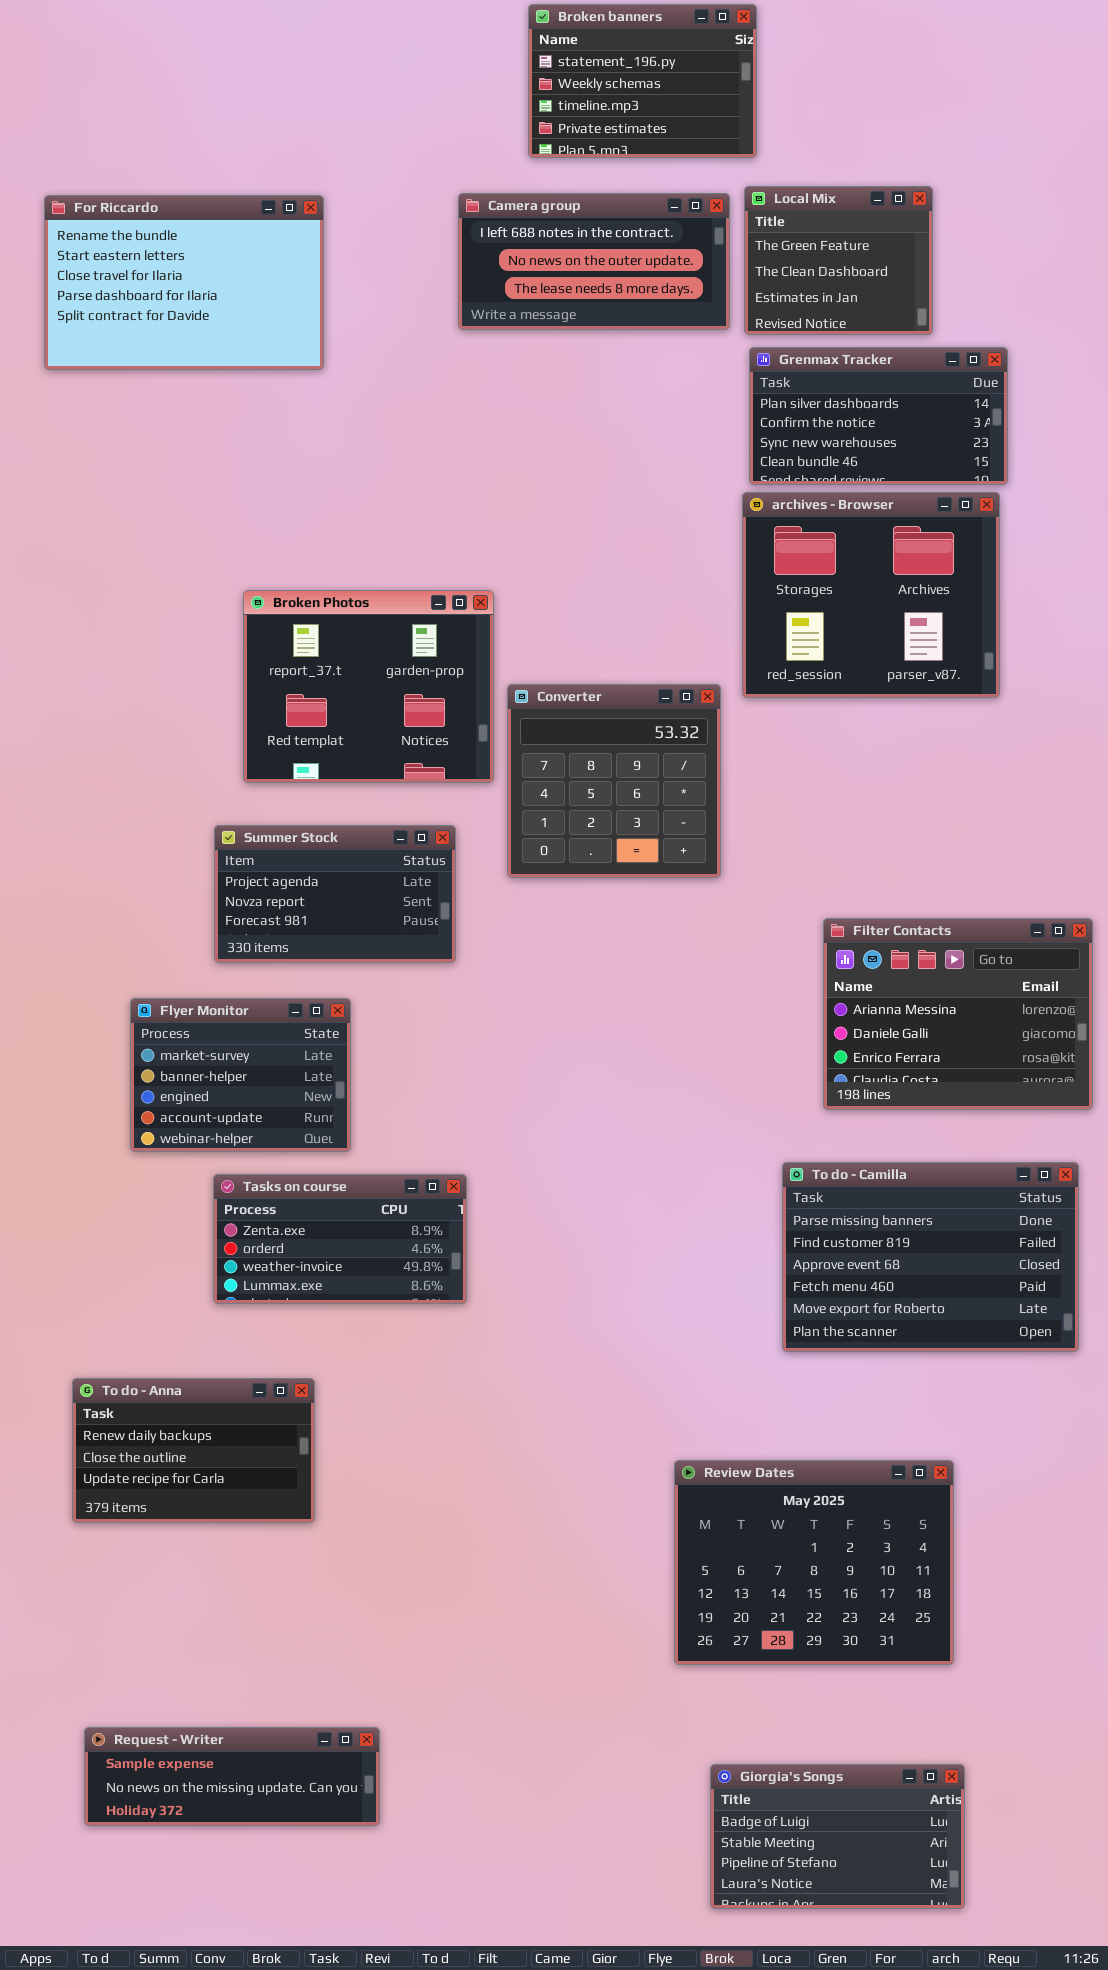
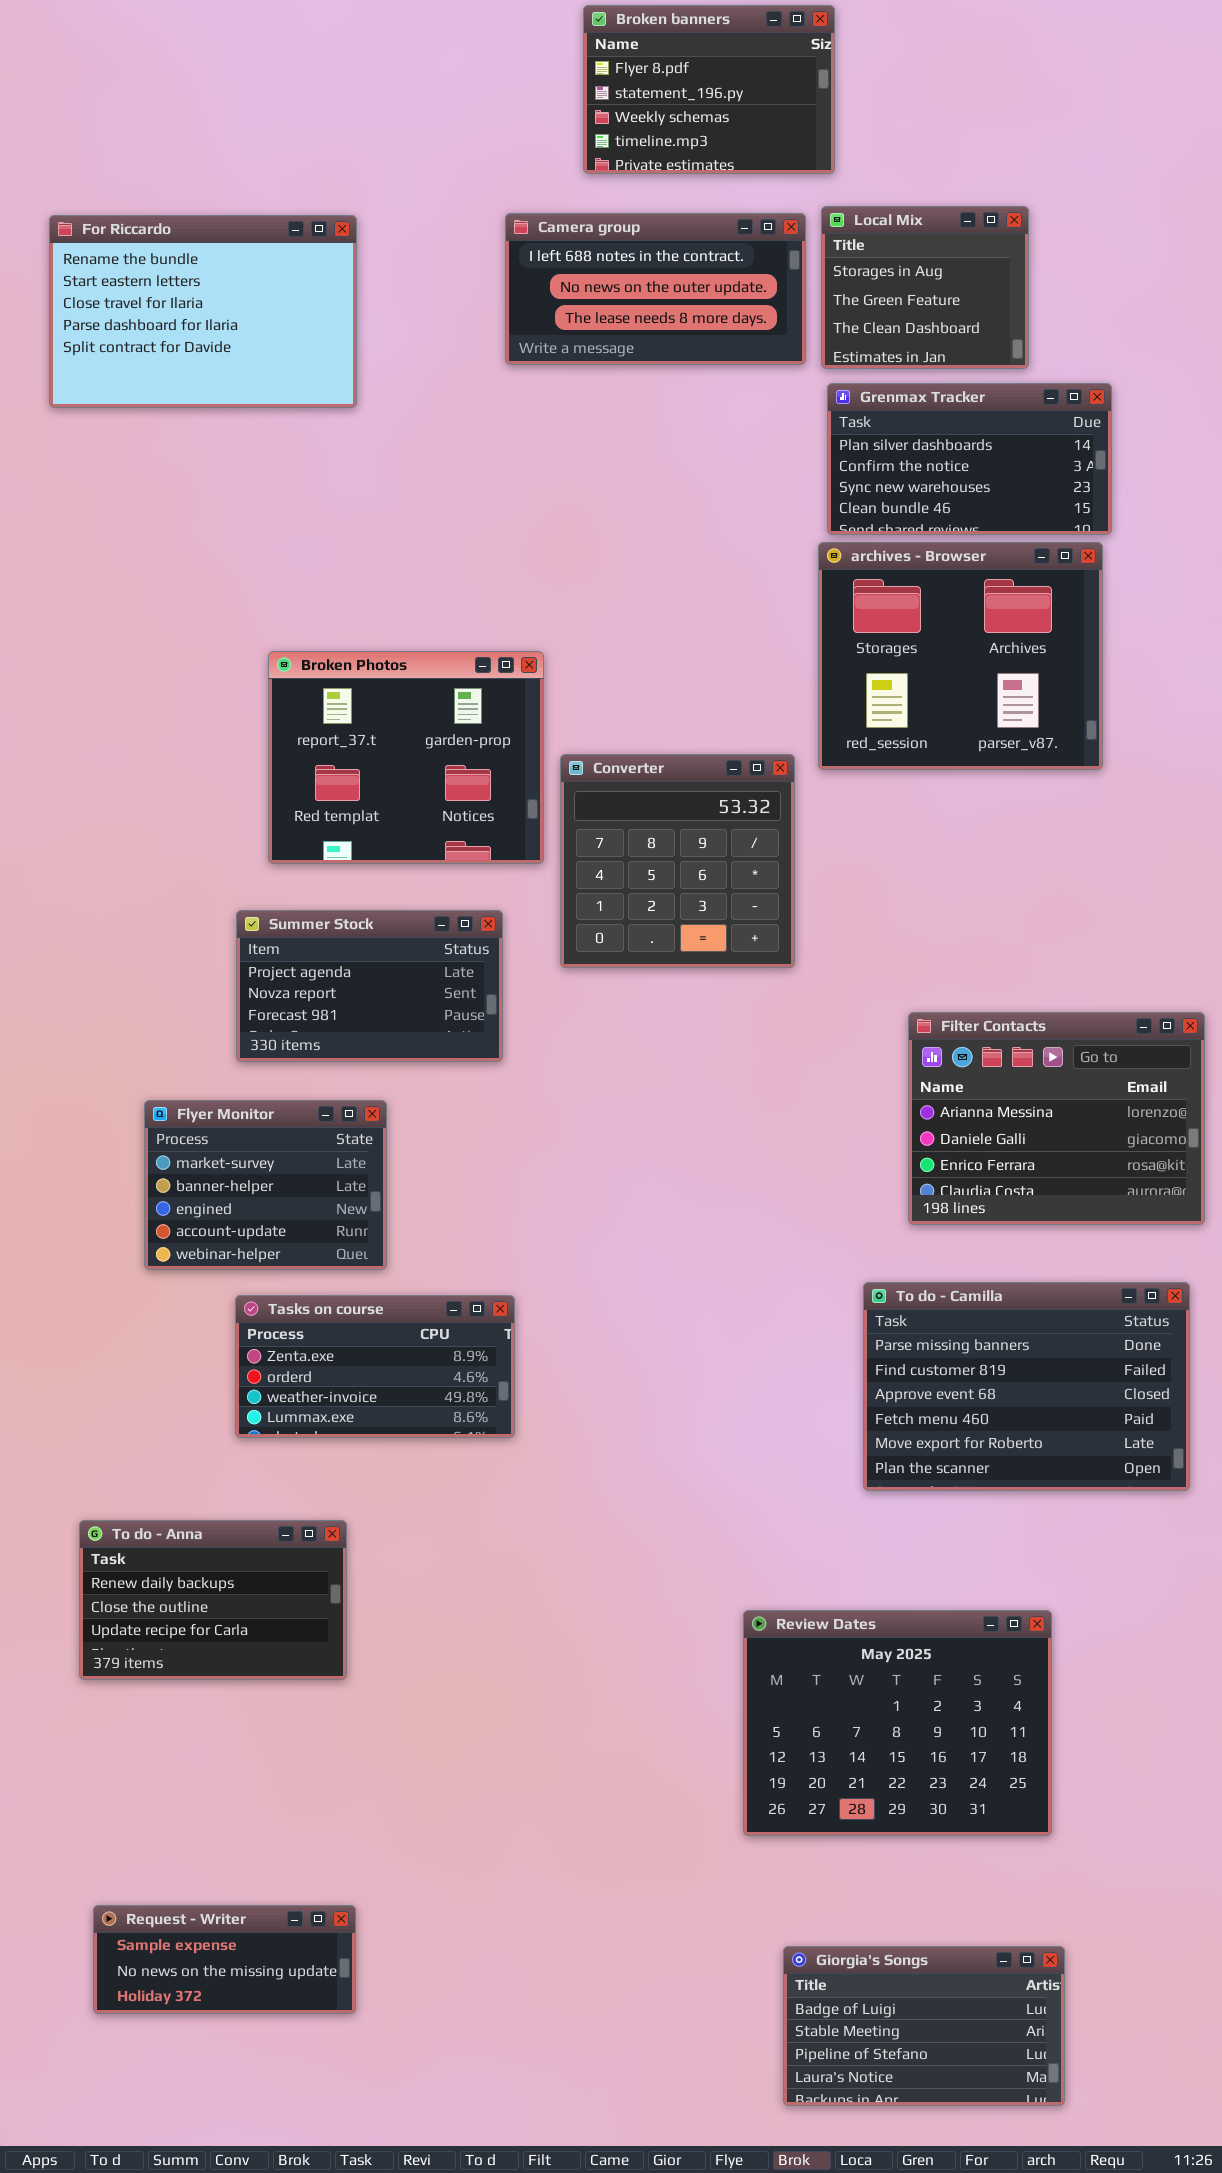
Broken banners: [528,4,757,158] -> [583,5,835,174], scrolled up 1 row
Local Mix: [744,186,933,335] -> [821,206,1029,369], scrolled up 1 row
Request - Writer: [84,1727,380,1826] -> [93,1905,356,2014], resized

